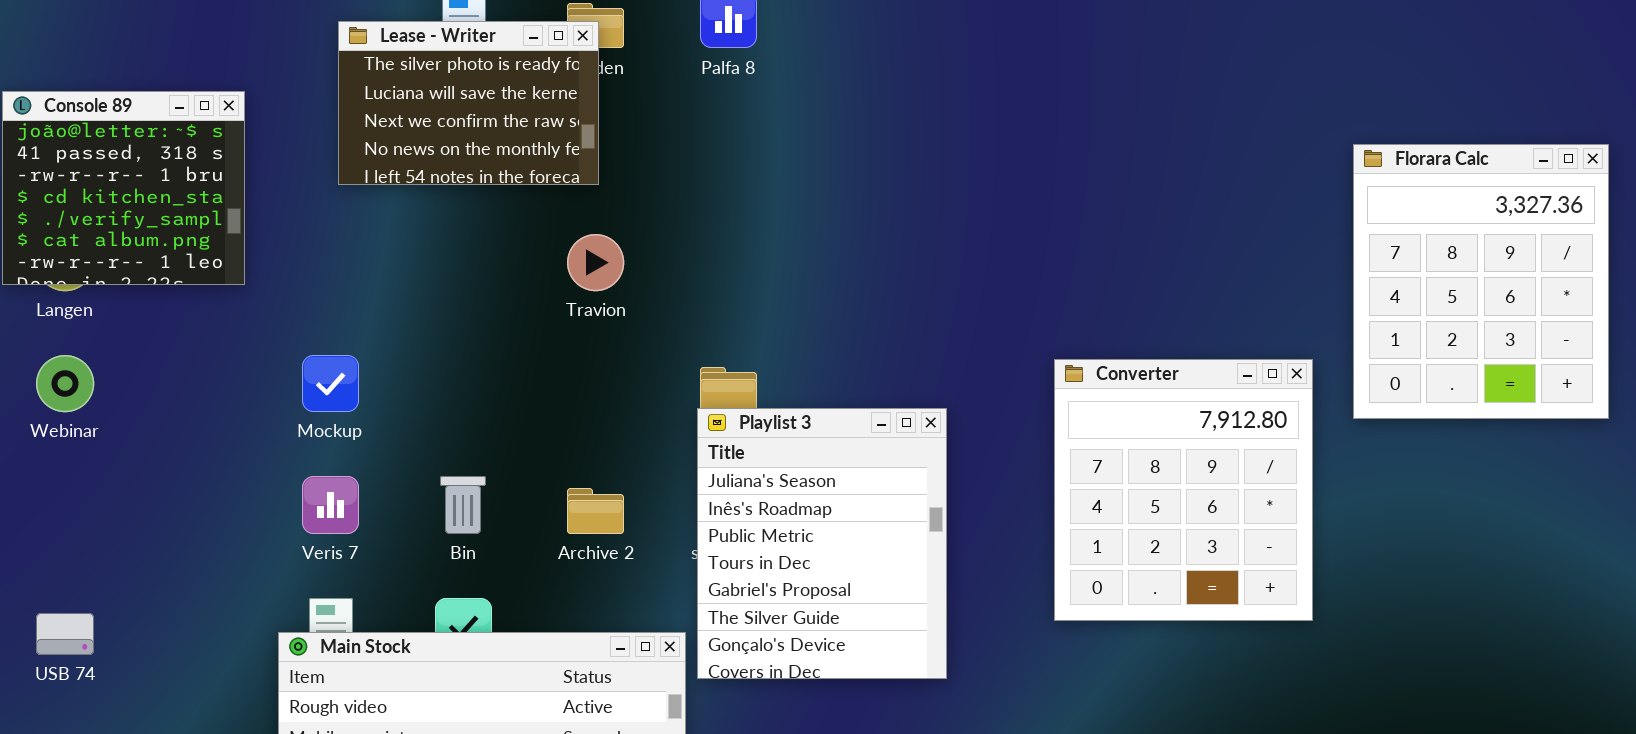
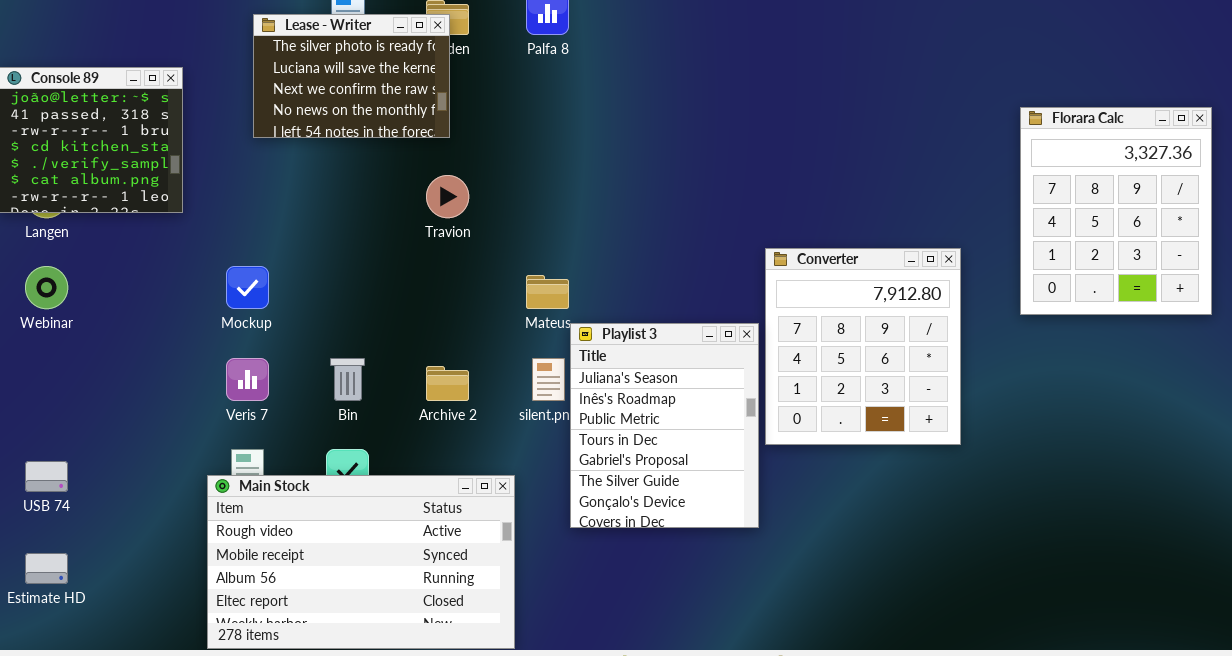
Converter: [1054,359,1313,621] -> [765,248,961,445], moved
Playlist 3: [697,408,947,679] -> [570,323,759,528], moved

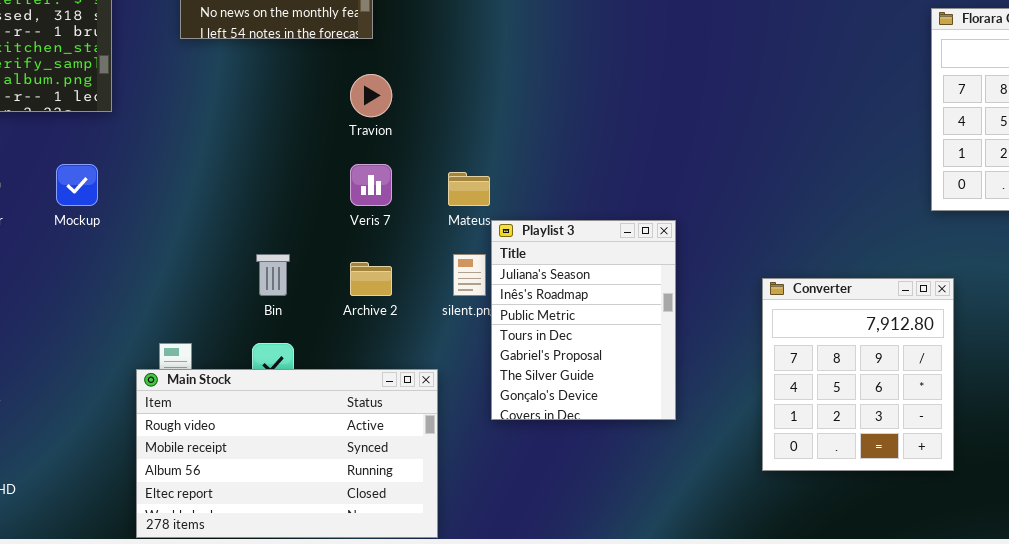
Converter: [765,248,961,445] -> [762,278,954,471], moved
Mockup: [226,266,269,309] -> [56,164,98,206], moved
Veris 7: [226,358,269,401] -> [350,164,392,206], moved

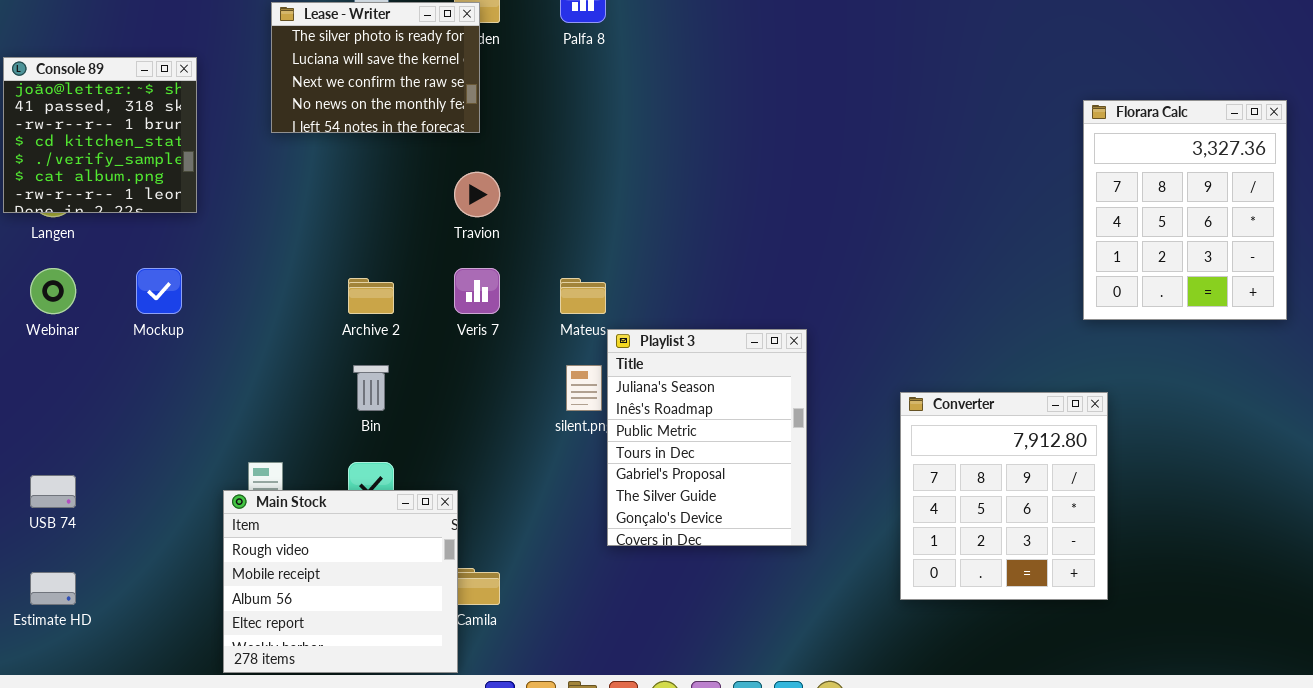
Archive 2: [350,262,392,296] -> [348,278,394,314], moved
Main Stock: [136,369,438,538] -> [223,490,458,673], resized

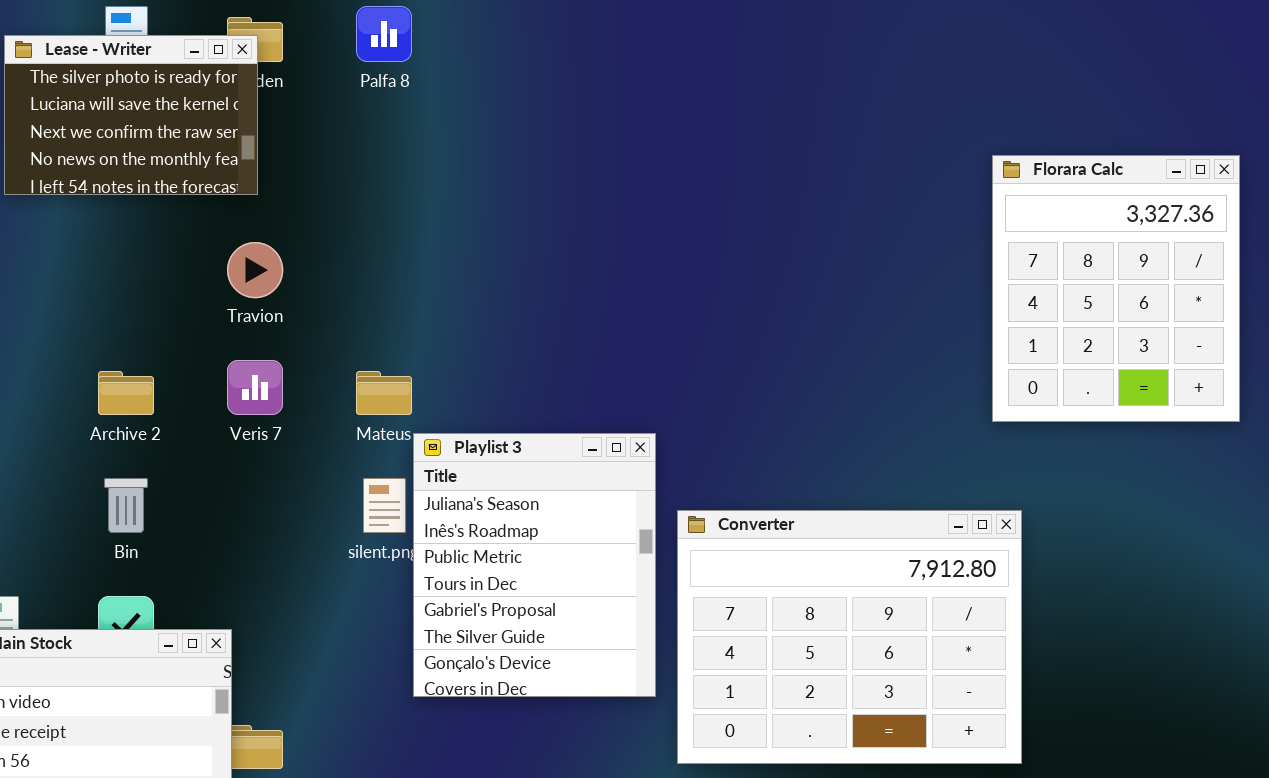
Converter: [900,392,1108,600] -> [677,510,1022,764], resized

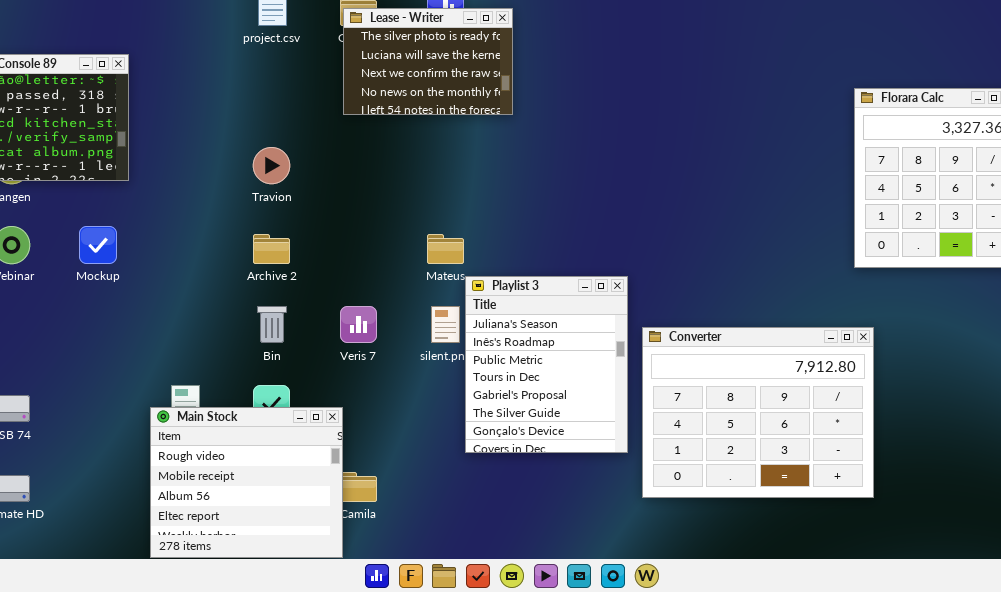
Lease - Writer: [4,35,258,195] -> [343,8,513,115], moved
Travion: [227,242,283,298] -> [253,147,290,184], moved
Veris 7: [227,360,283,415] -> [340,306,377,343], moved

